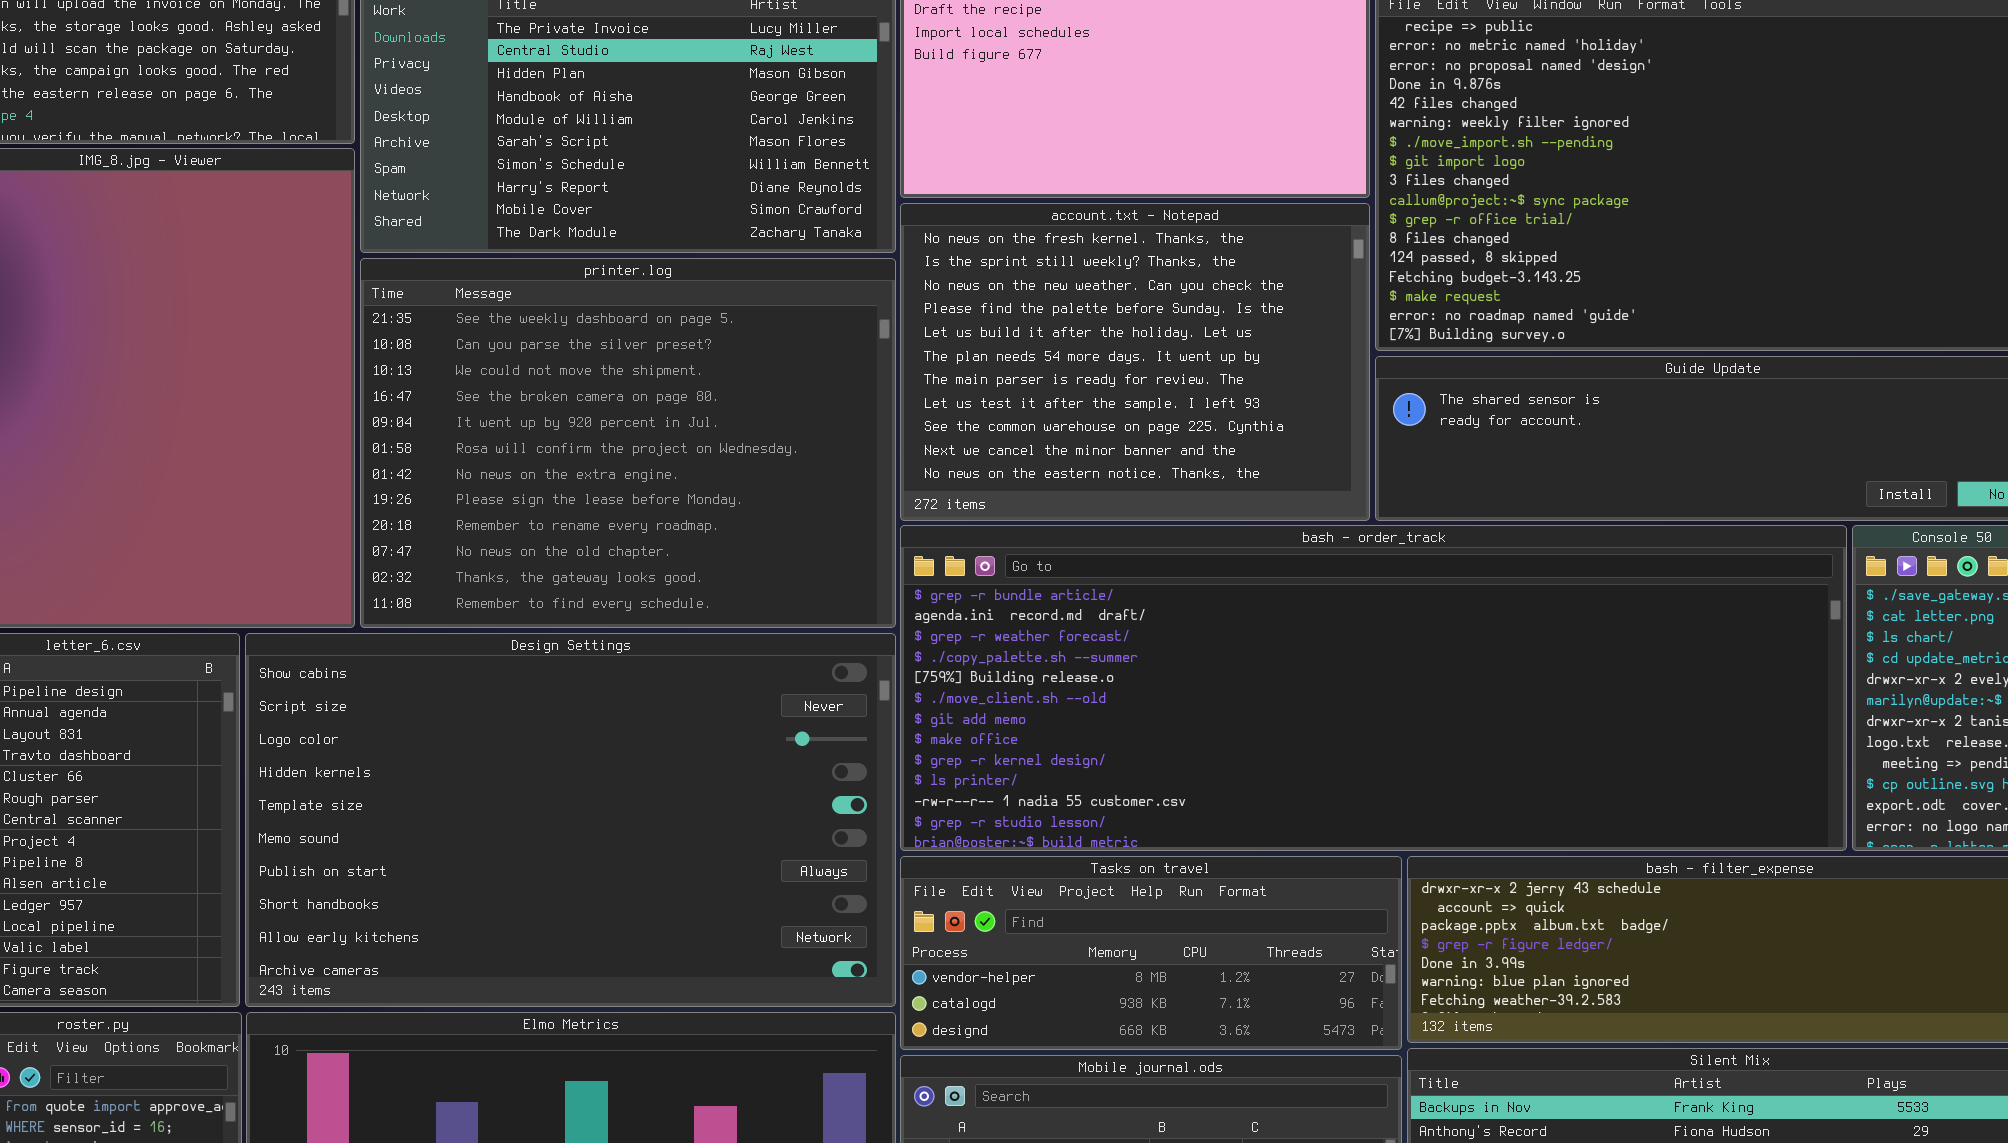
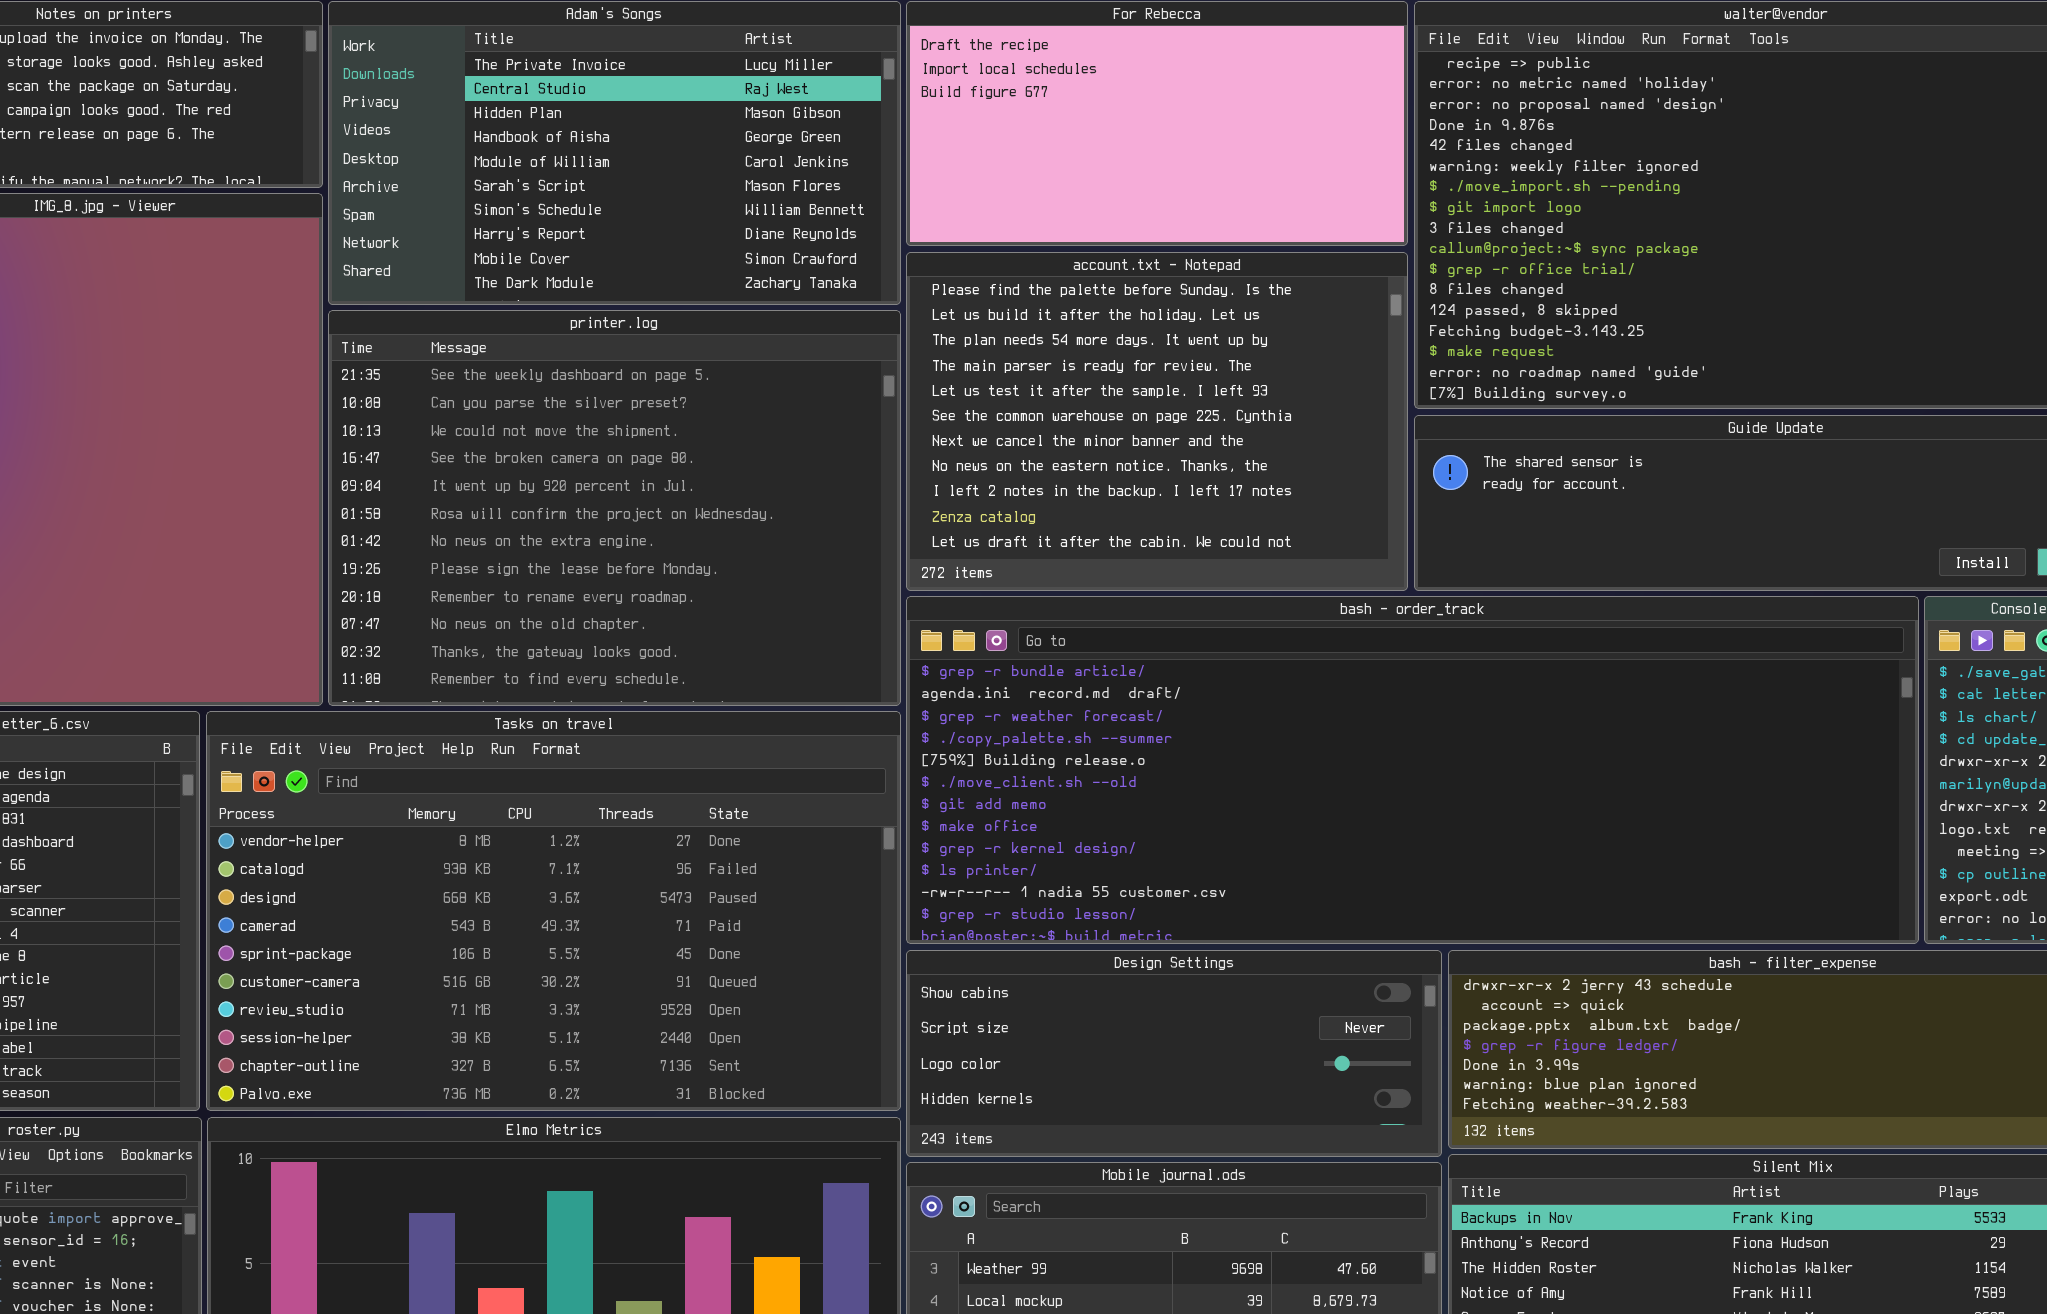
account.txt - Notepad: [900,203,1370,521] -> [906,252,1408,591], scrolled down 3 rows
Design Settings: [245,633,896,1007] -> [906,950,1442,1157], moved, resized
Tasks on travel: [900,856,1402,1050] -> [206,711,901,1111], moved, resized

